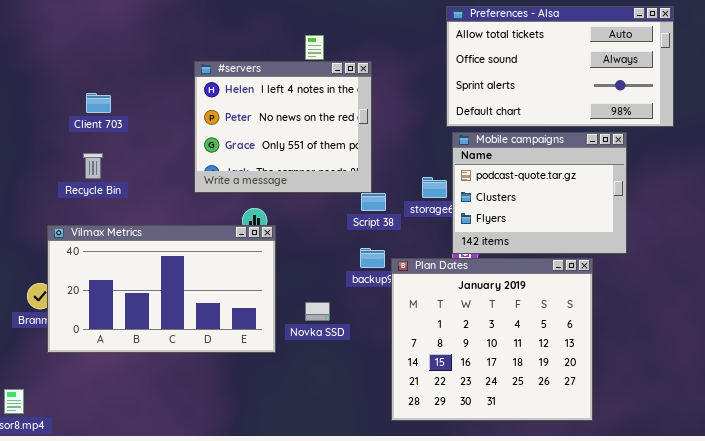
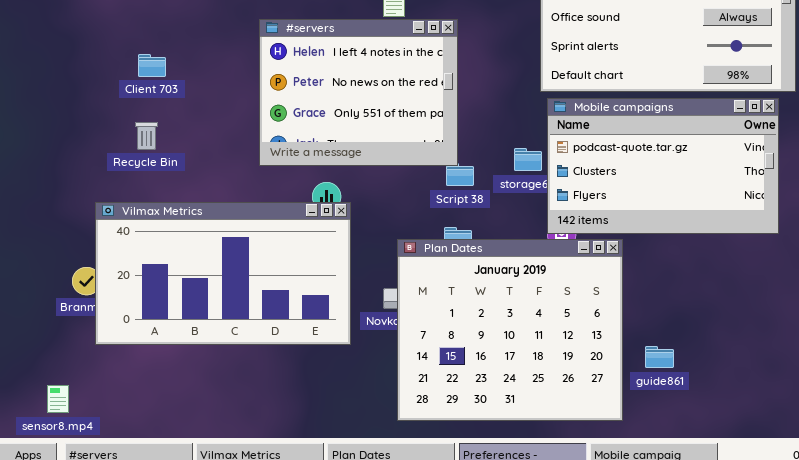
Mobile campaigns: [452,132,627,254] -> [547,98,779,234], resized
Plan Dates: [391,258,593,421] -> [397,239,623,421], moved

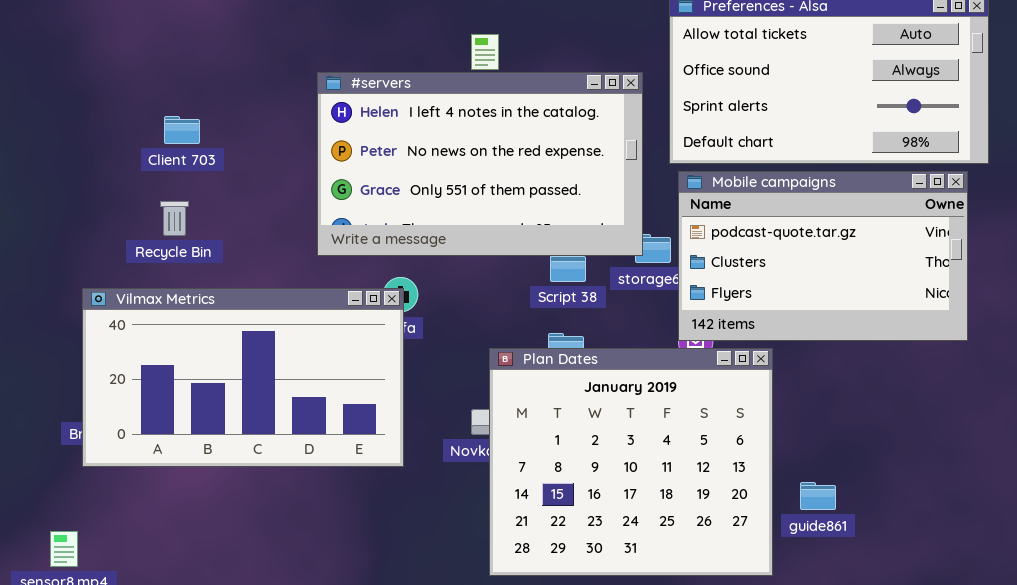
#servers: [259,19,458,166] -> [317,72,643,256], resized
Vilmax Metrics: [95,202,351,345] -> [82,288,404,467], moved

